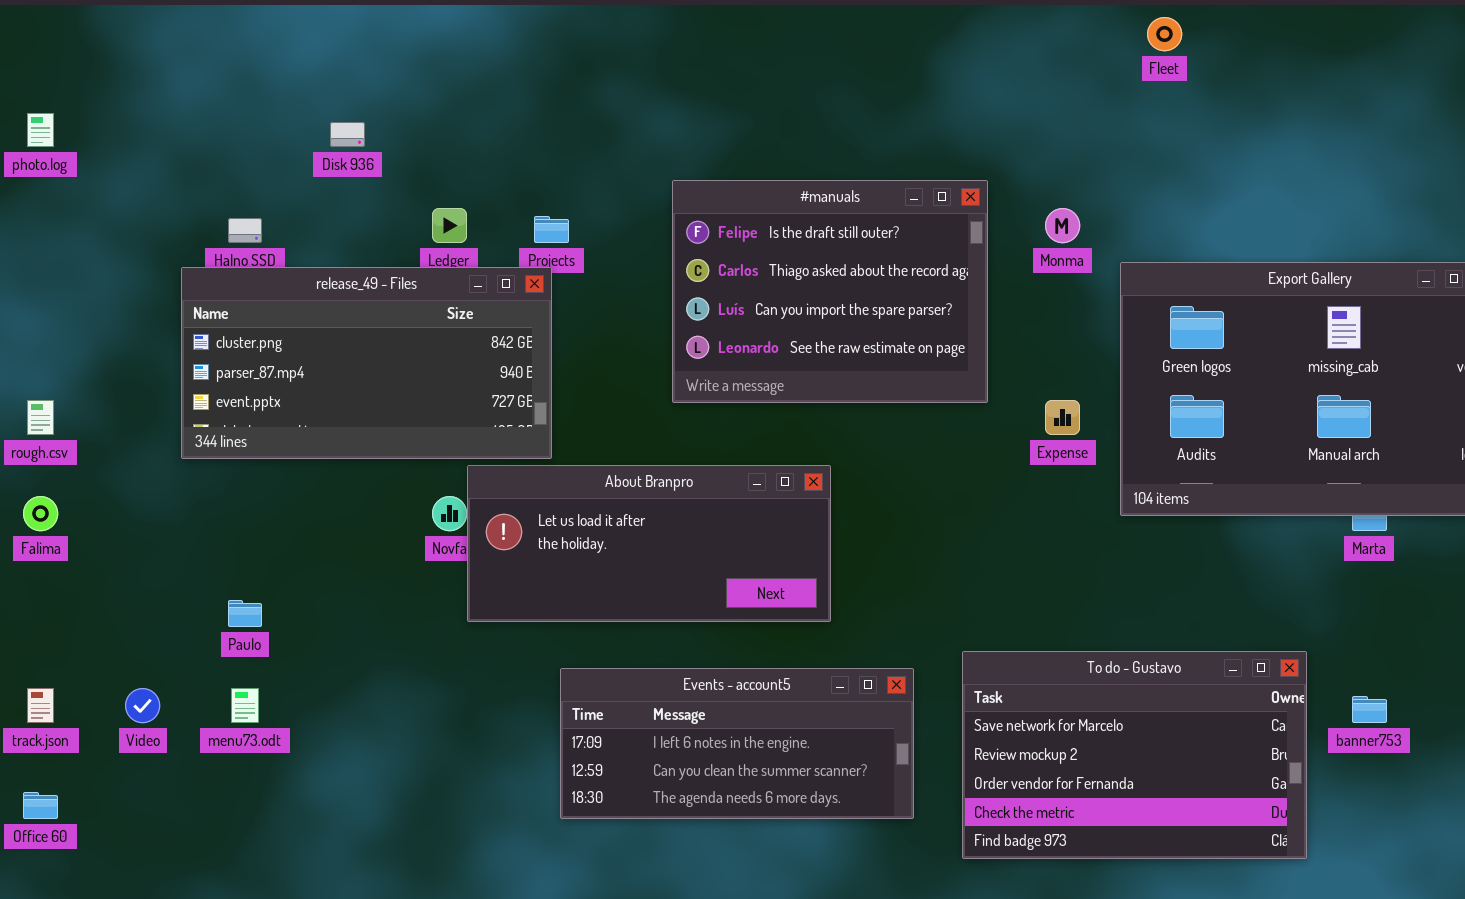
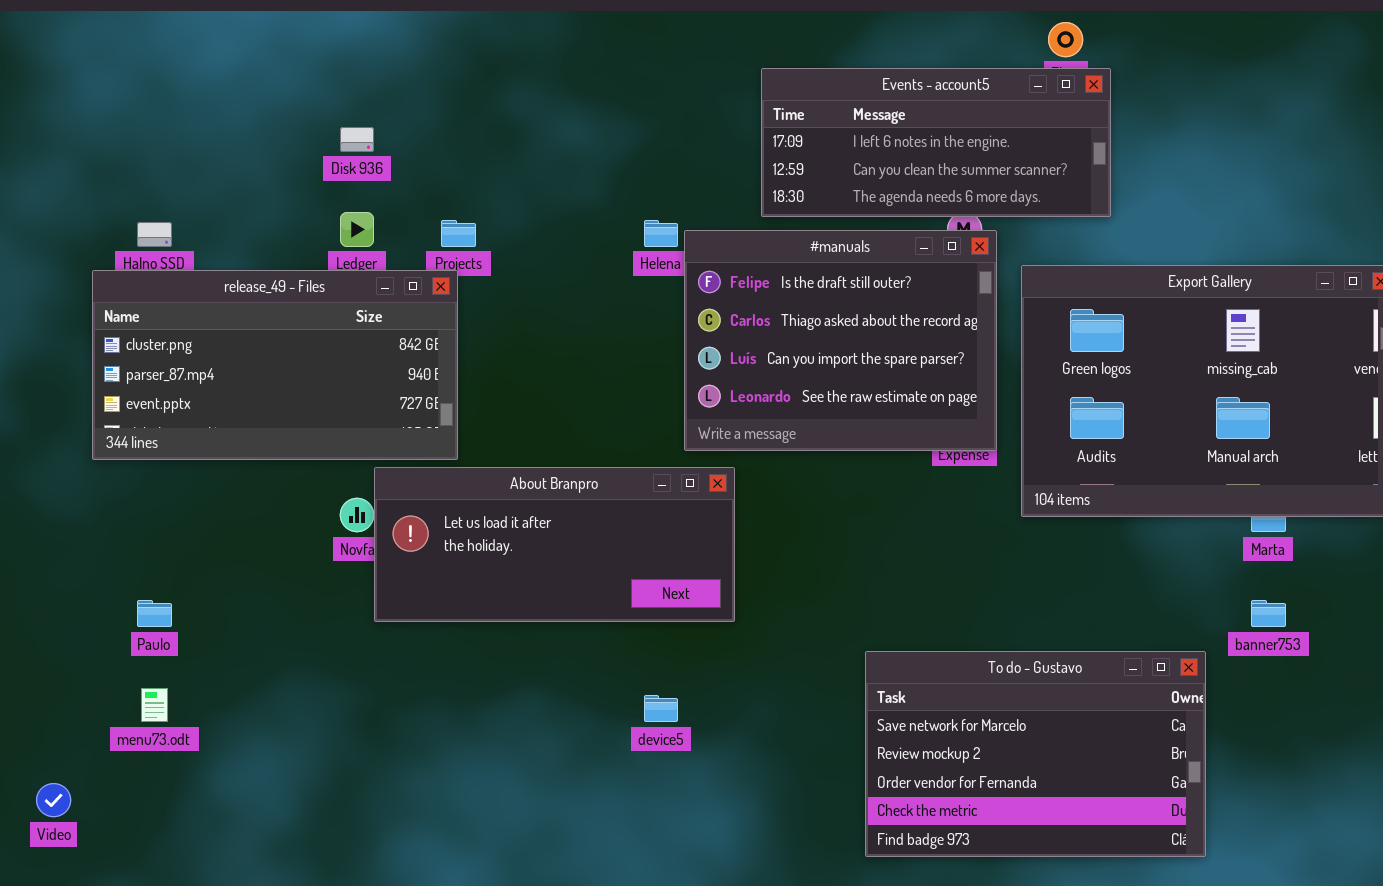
Disk 936: [330,122,365,147] -> [340,127,374,152], moved
#manuals: [672,180,988,403] -> [684,230,997,451], moved
Events - account5: [560,668,914,819] -> [761,68,1111,217], moved
Video: [125,688,160,723] -> [36,783,71,817], moved
banner753: [1352,696,1387,723] -> [1251,600,1286,627], moved

